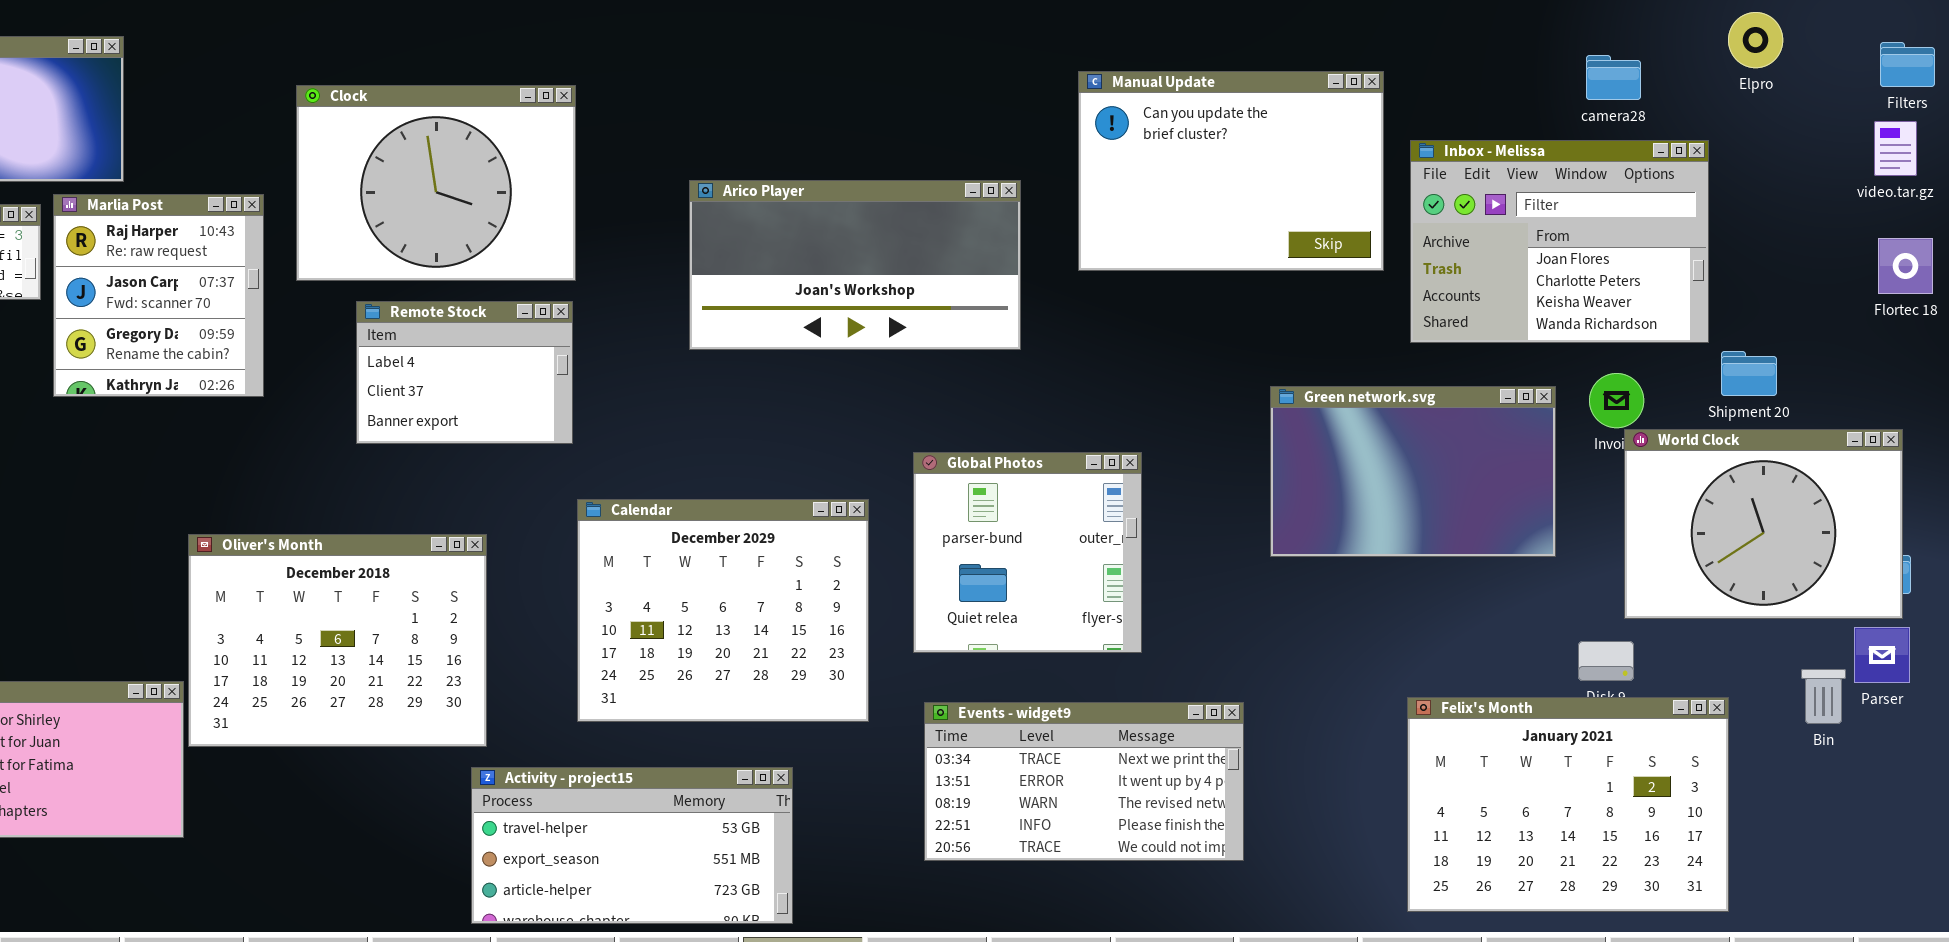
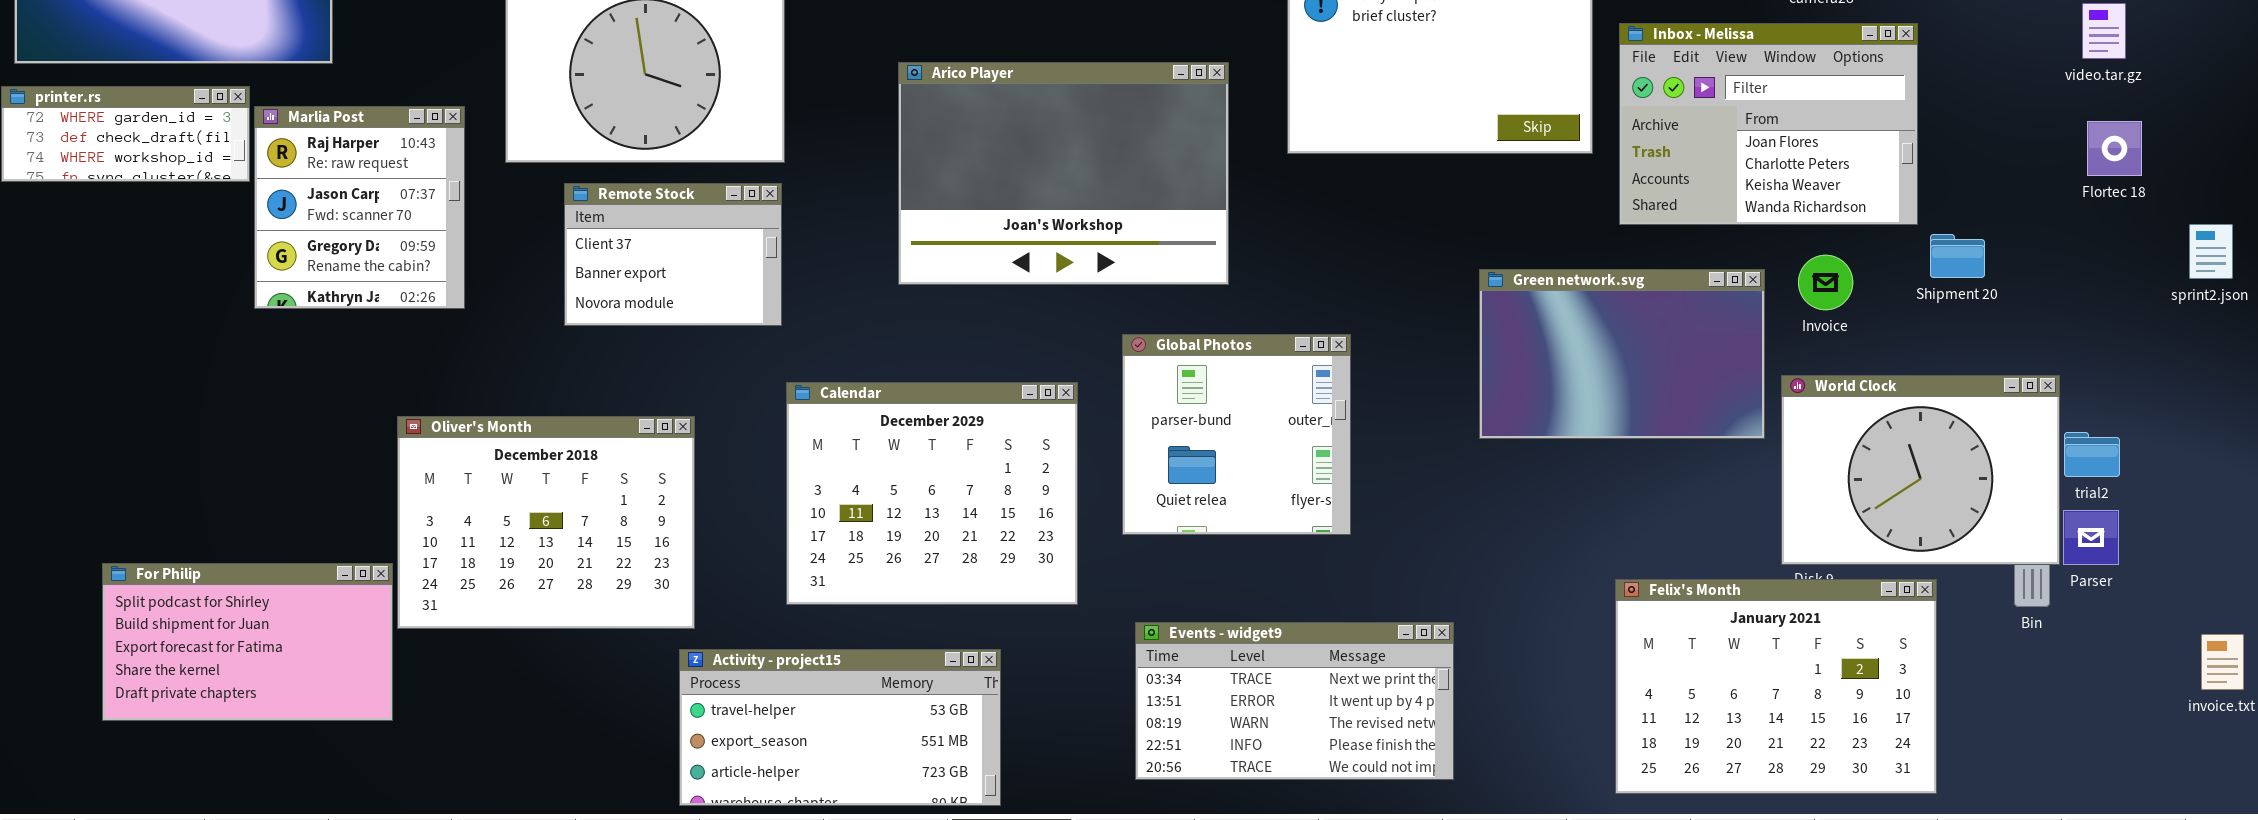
Arico Player: [689,180,1021,350] -> [898,62,1229,285], resized
Marlia Post: [53,194,264,397] -> [254,106,465,309], moved
Remote Stock: [356,301,573,444] -> [564,183,782,326], scrolled down 1 row
World Clock: [1624,429,1903,619] -> [1781,375,2060,565], moved
Events - widget9: [924,702,1244,861] -> [1135,622,1454,780], moved

